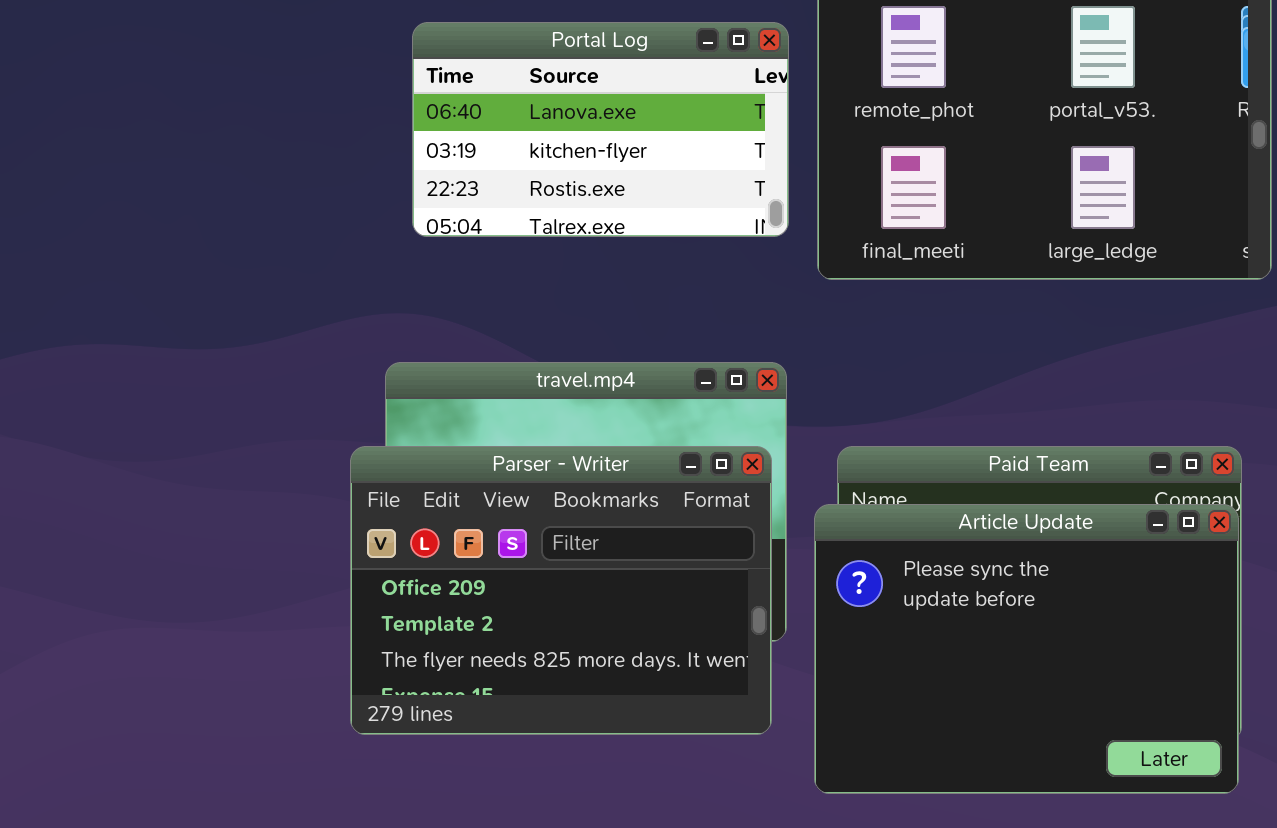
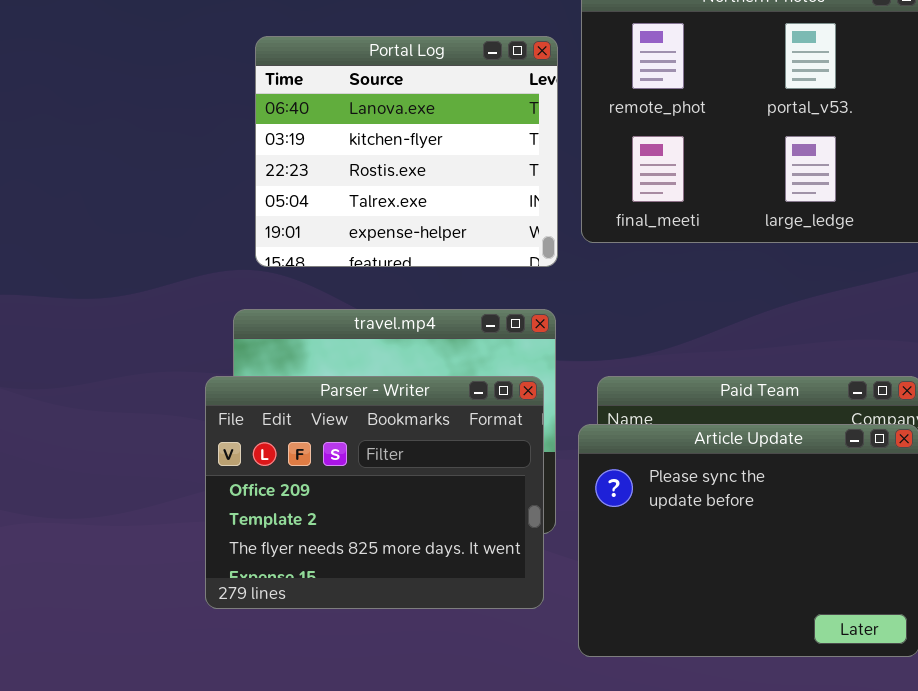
Portal Log: [412,22,789,237] -> [255,36,558,267], resized

